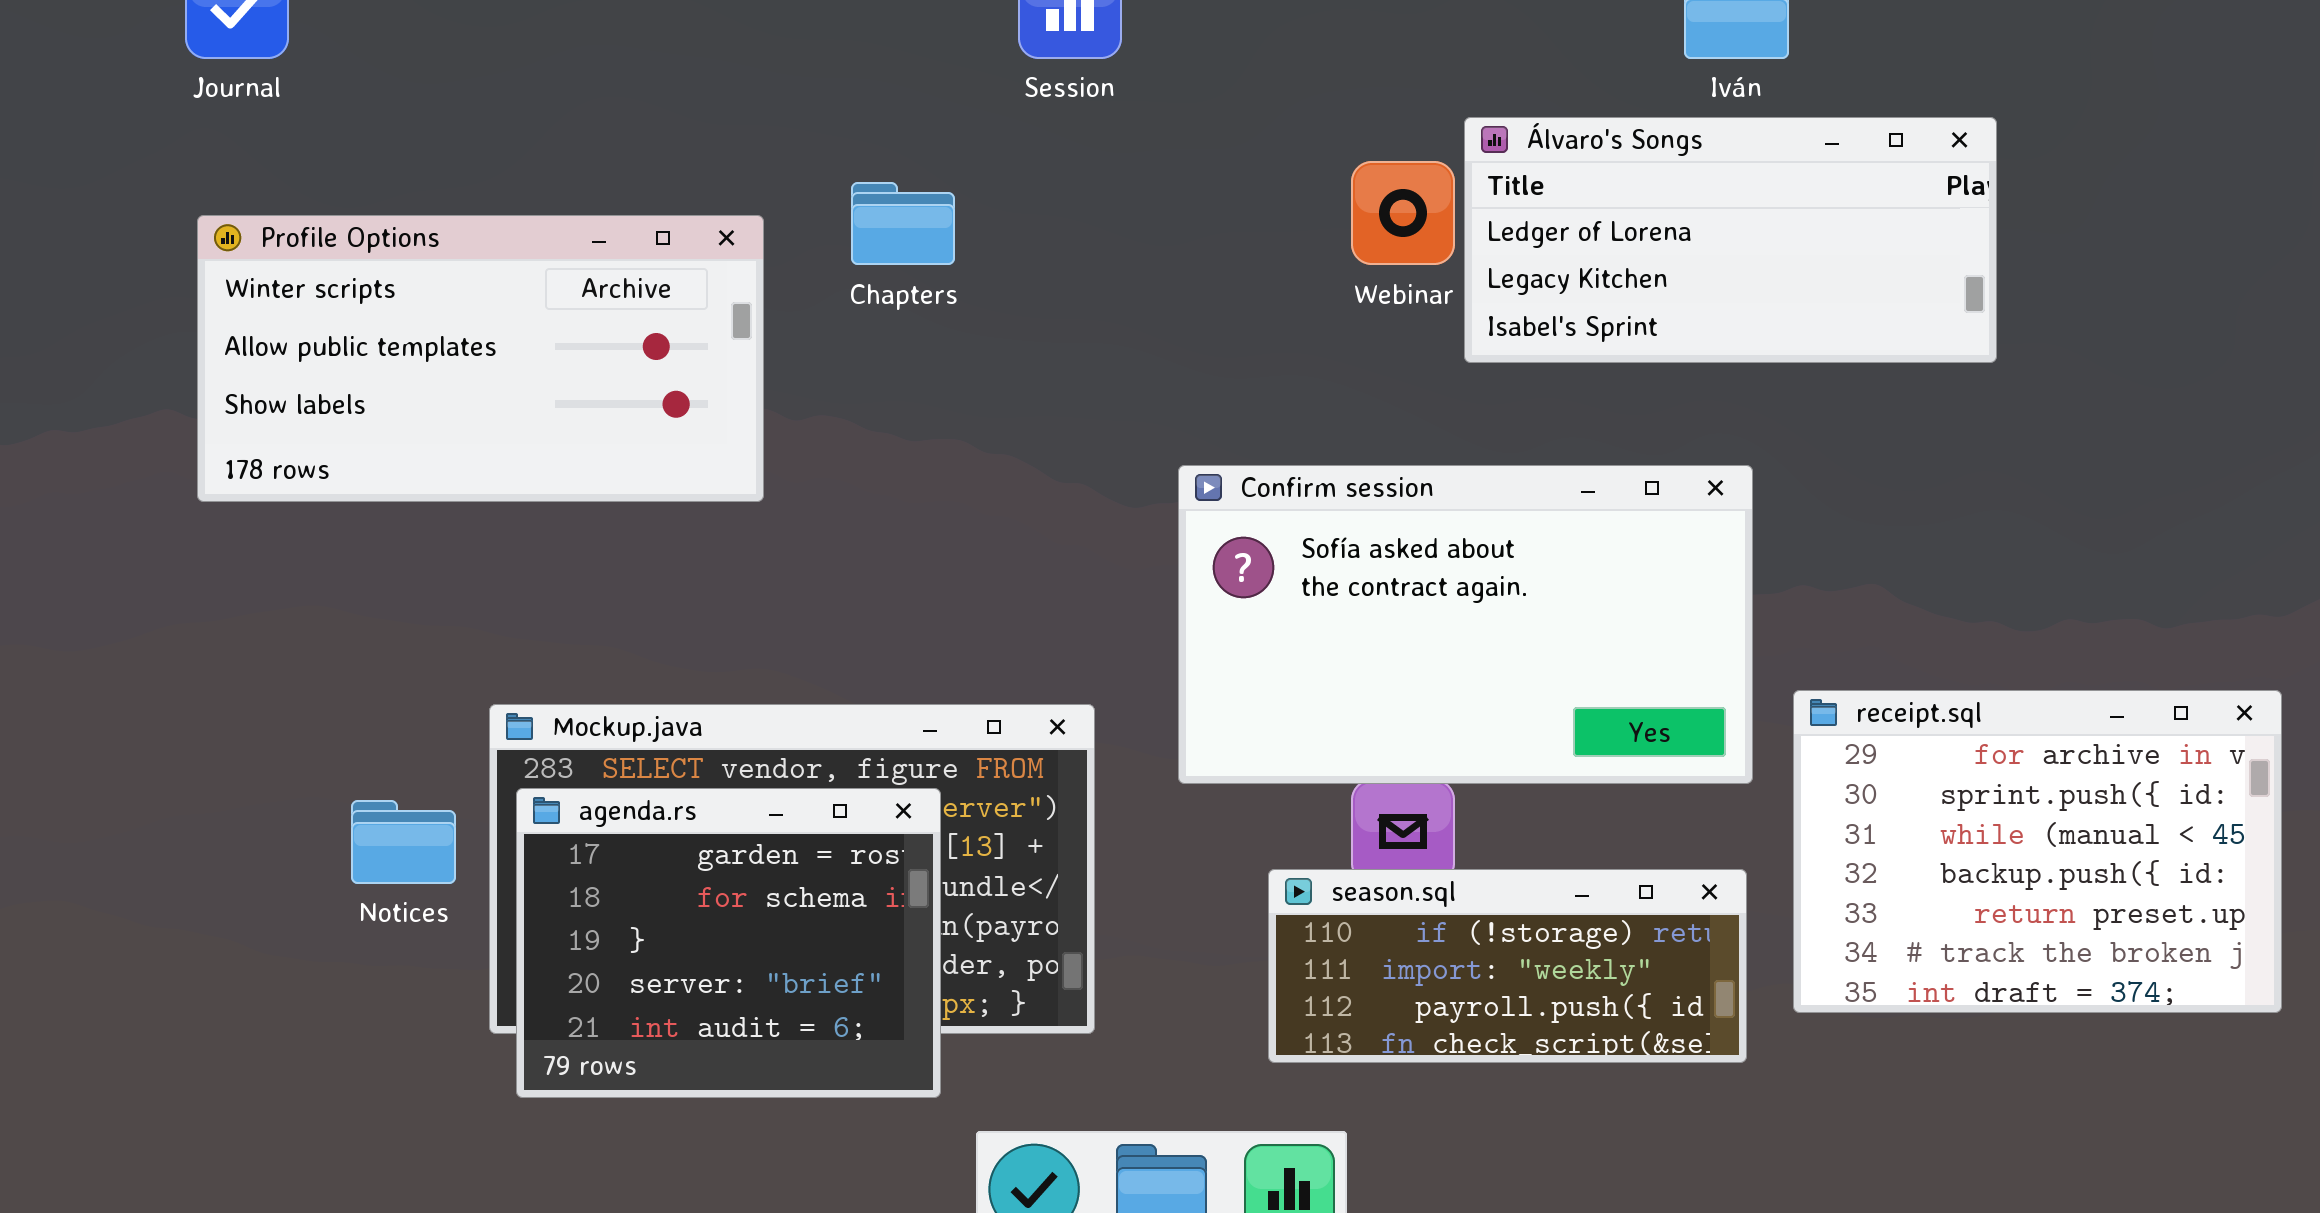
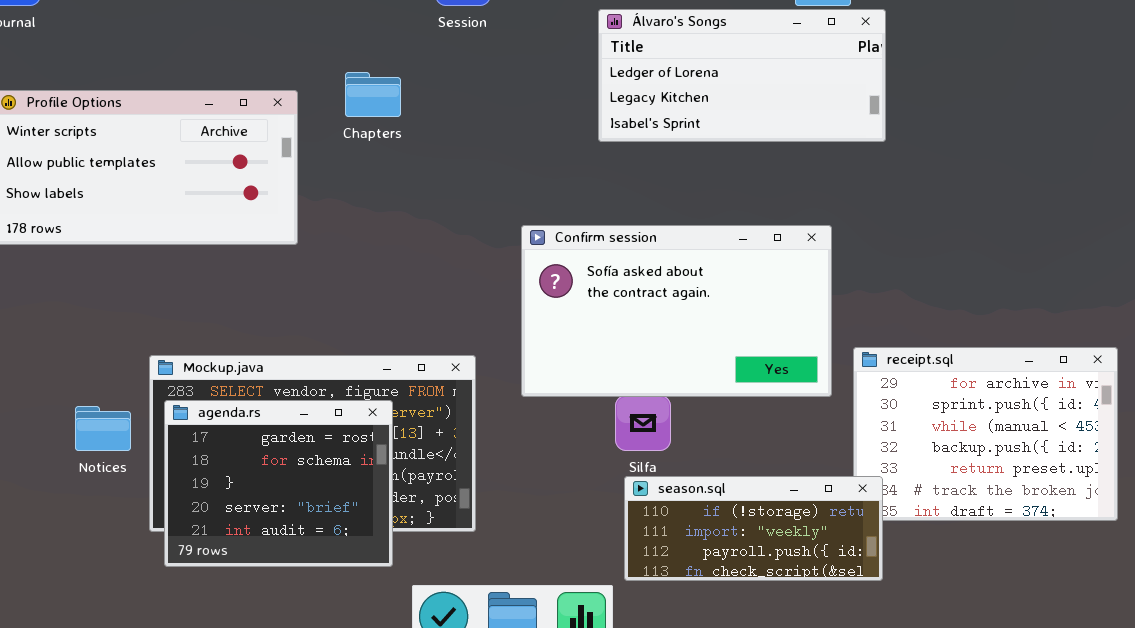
Álvaro's Songs: [1464,117,1997,363] -> [598,9,886,142], moved
season.sql: [1268,869,1747,1063] -> [624,476,883,581], moved

